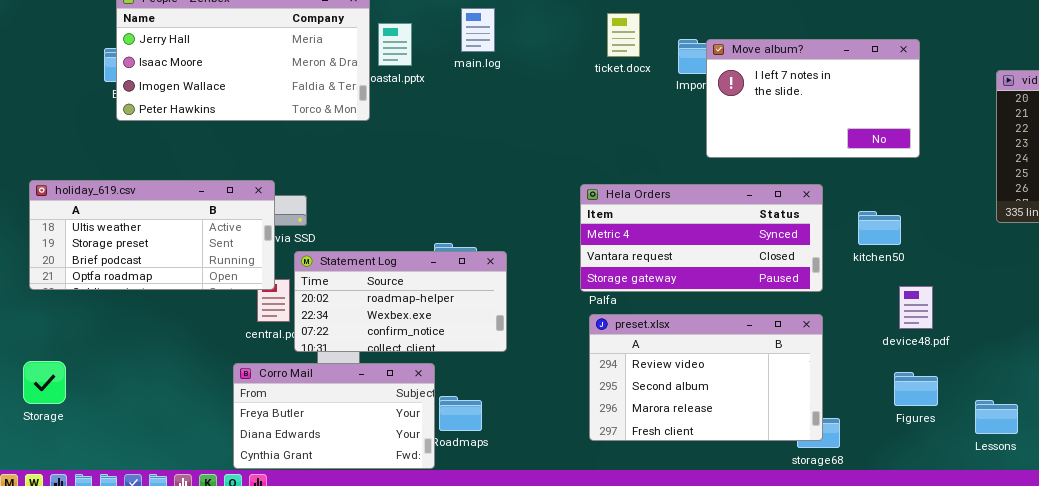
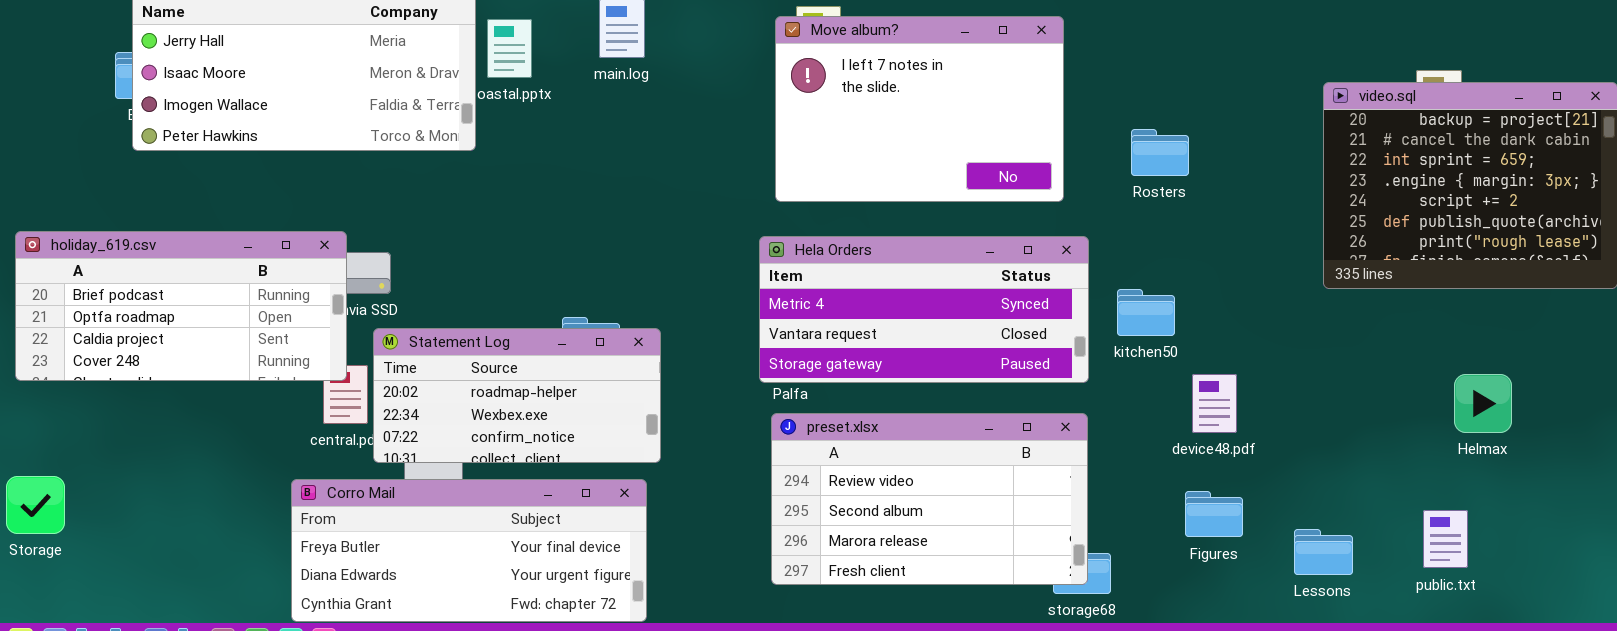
Move album?: [706,39,920,158] -> [775,16,1064,202], moved, resized
holiday_619.csv: [29,180,275,290] -> [15,231,347,381], scrolled down 2 rows
kitchen50: [858,211,901,245] -> [1117,289,1175,336], moved
Corro Mail: [233,363,435,469] -> [291,479,647,622], resized

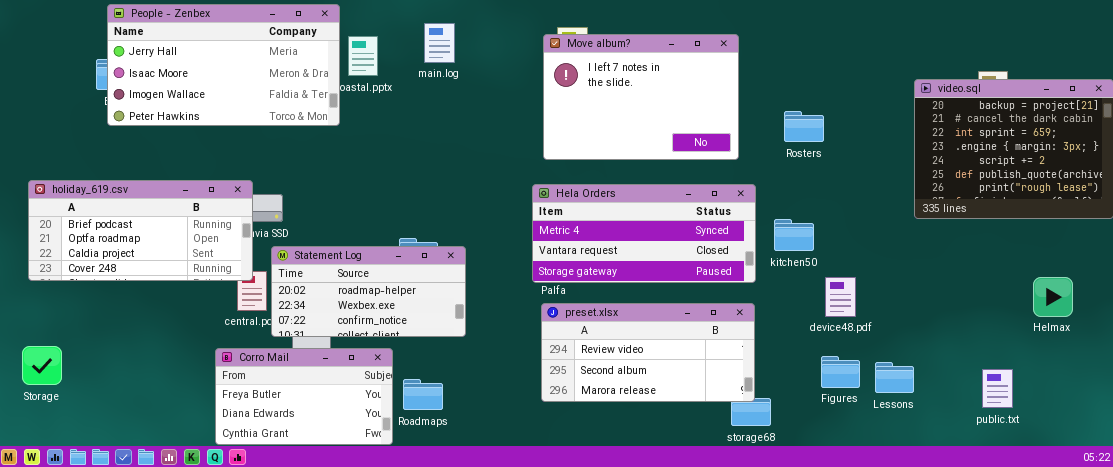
Helmax: [1454,374,1512,433] -> [1033,277,1073,317], moved
preset.xlsx: [771,413,1088,585] -> [541,303,755,402], resized
Corro Mail: [291,479,647,622] -> [215,348,393,445], resized
Lessons: [1294,529,1353,575] -> [875,362,914,393], moved

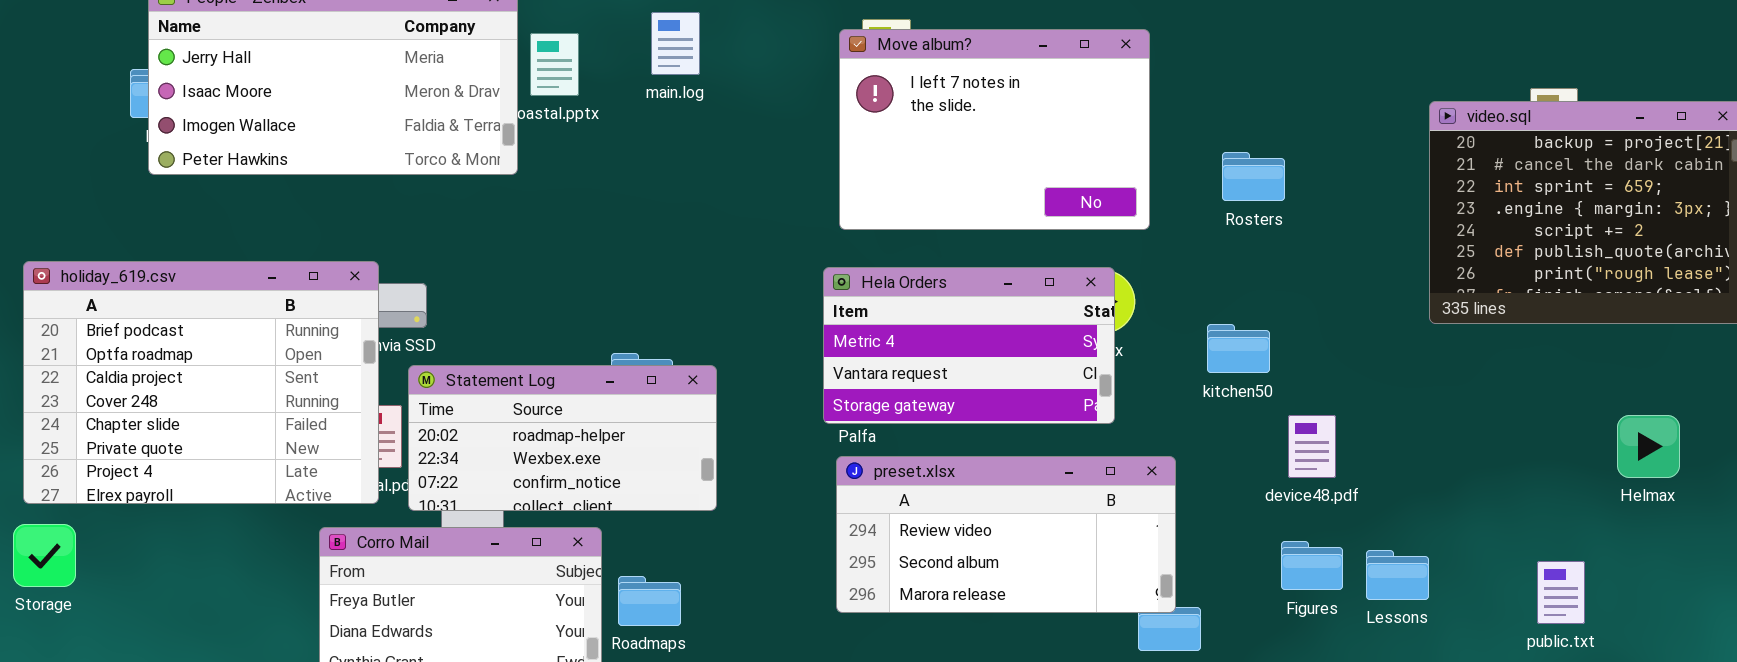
holiday_619.csv: [28,180,253,281] -> [23,261,379,504], resized
Hela Orders: [532,184,756,283] -> [823,267,1115,424], resized

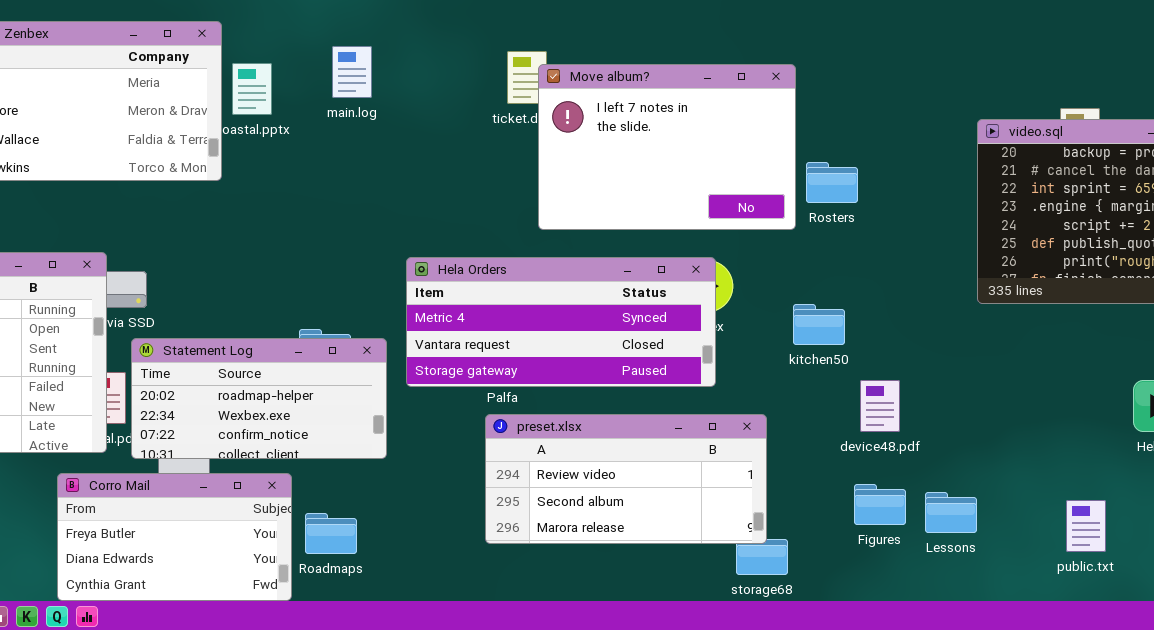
Move album?: [839,29,1150,230] -> [538,64,796,230], moved
Hela Orders: [823,267,1115,424] -> [406,257,716,387], resized

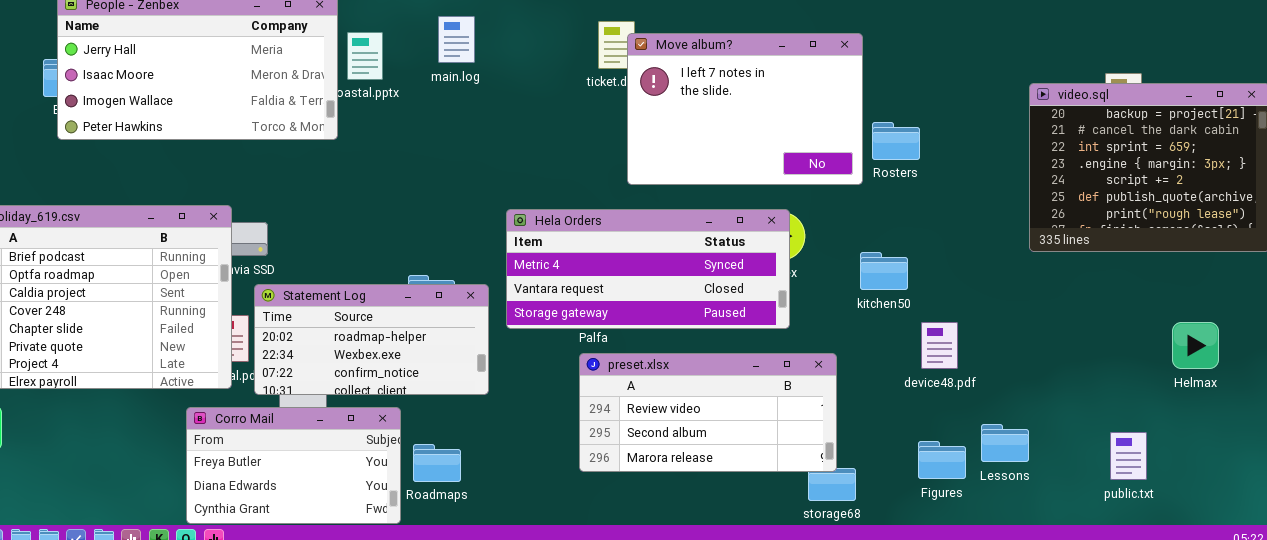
Figures: [854,484,906,525] -> [918,441,966,479], moved

